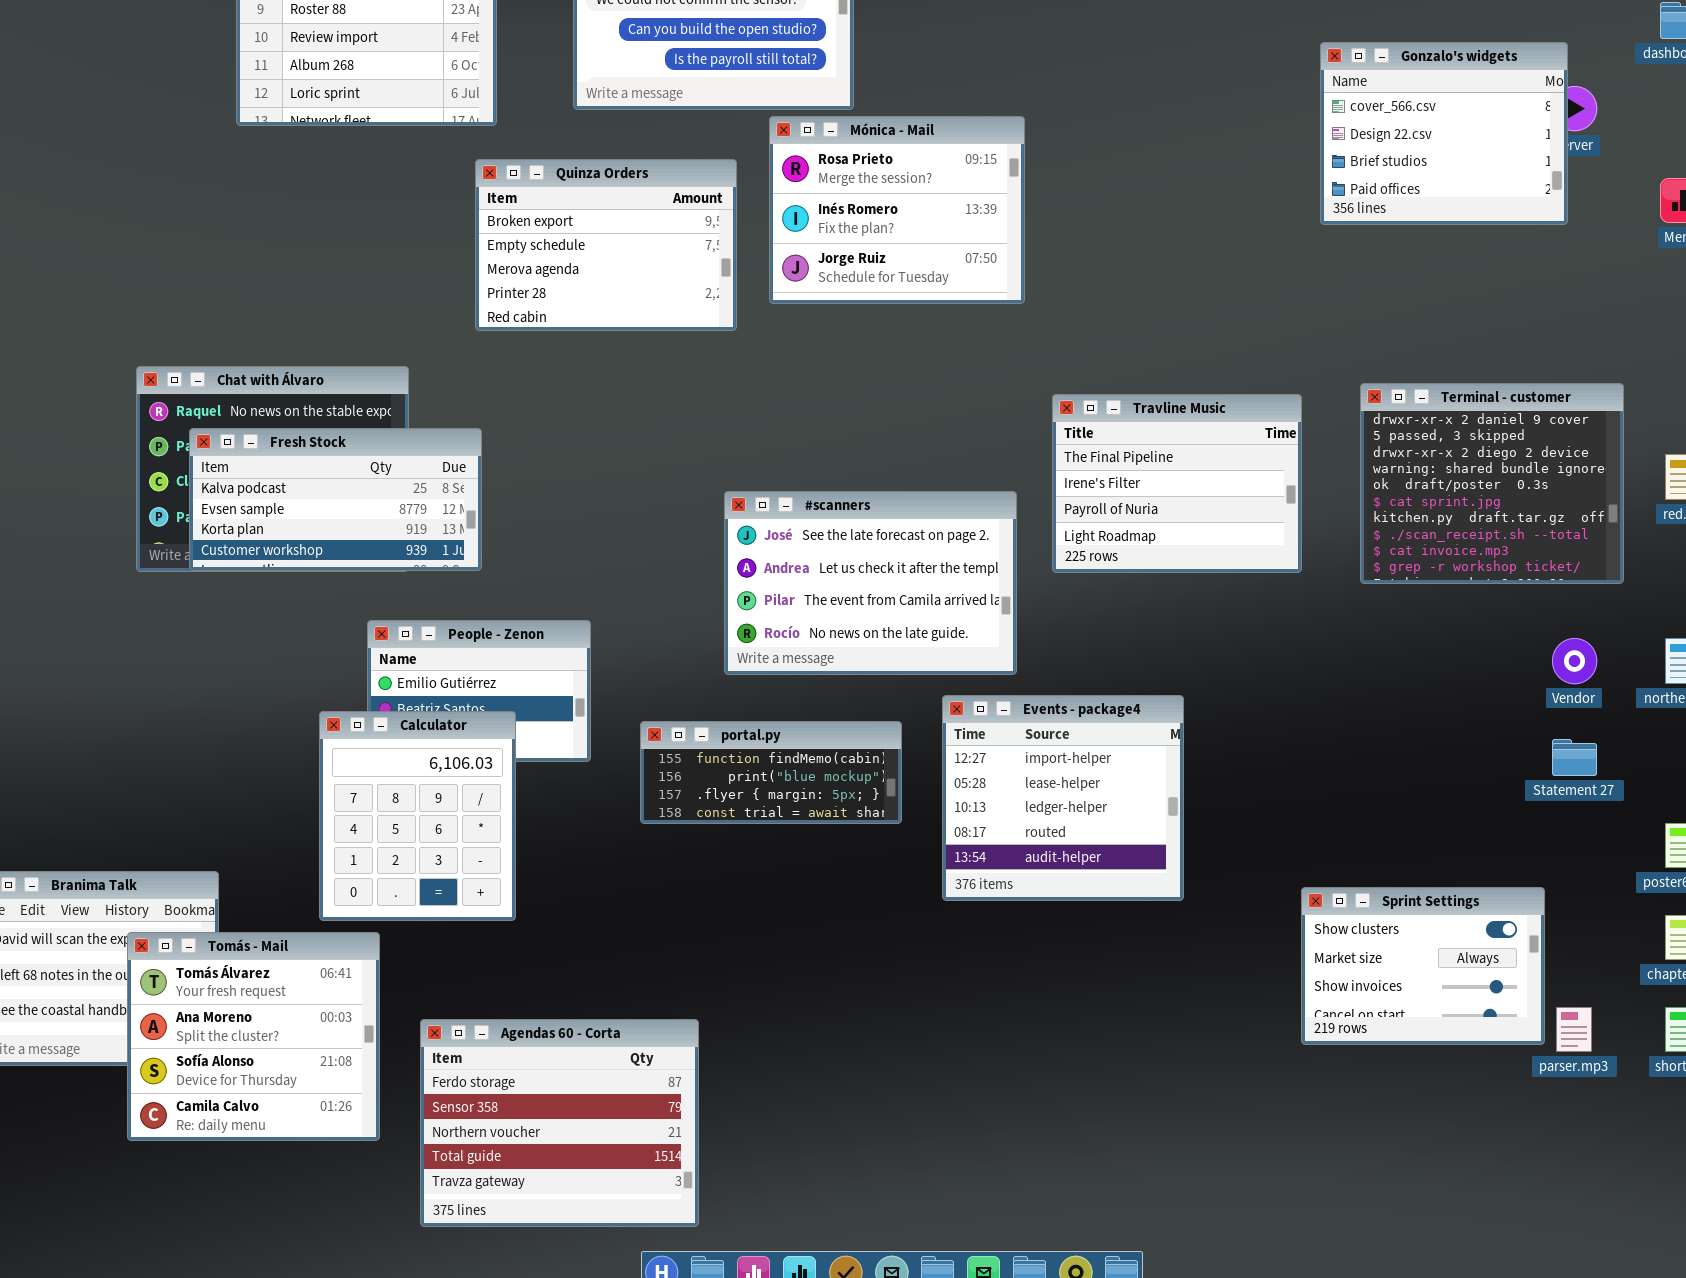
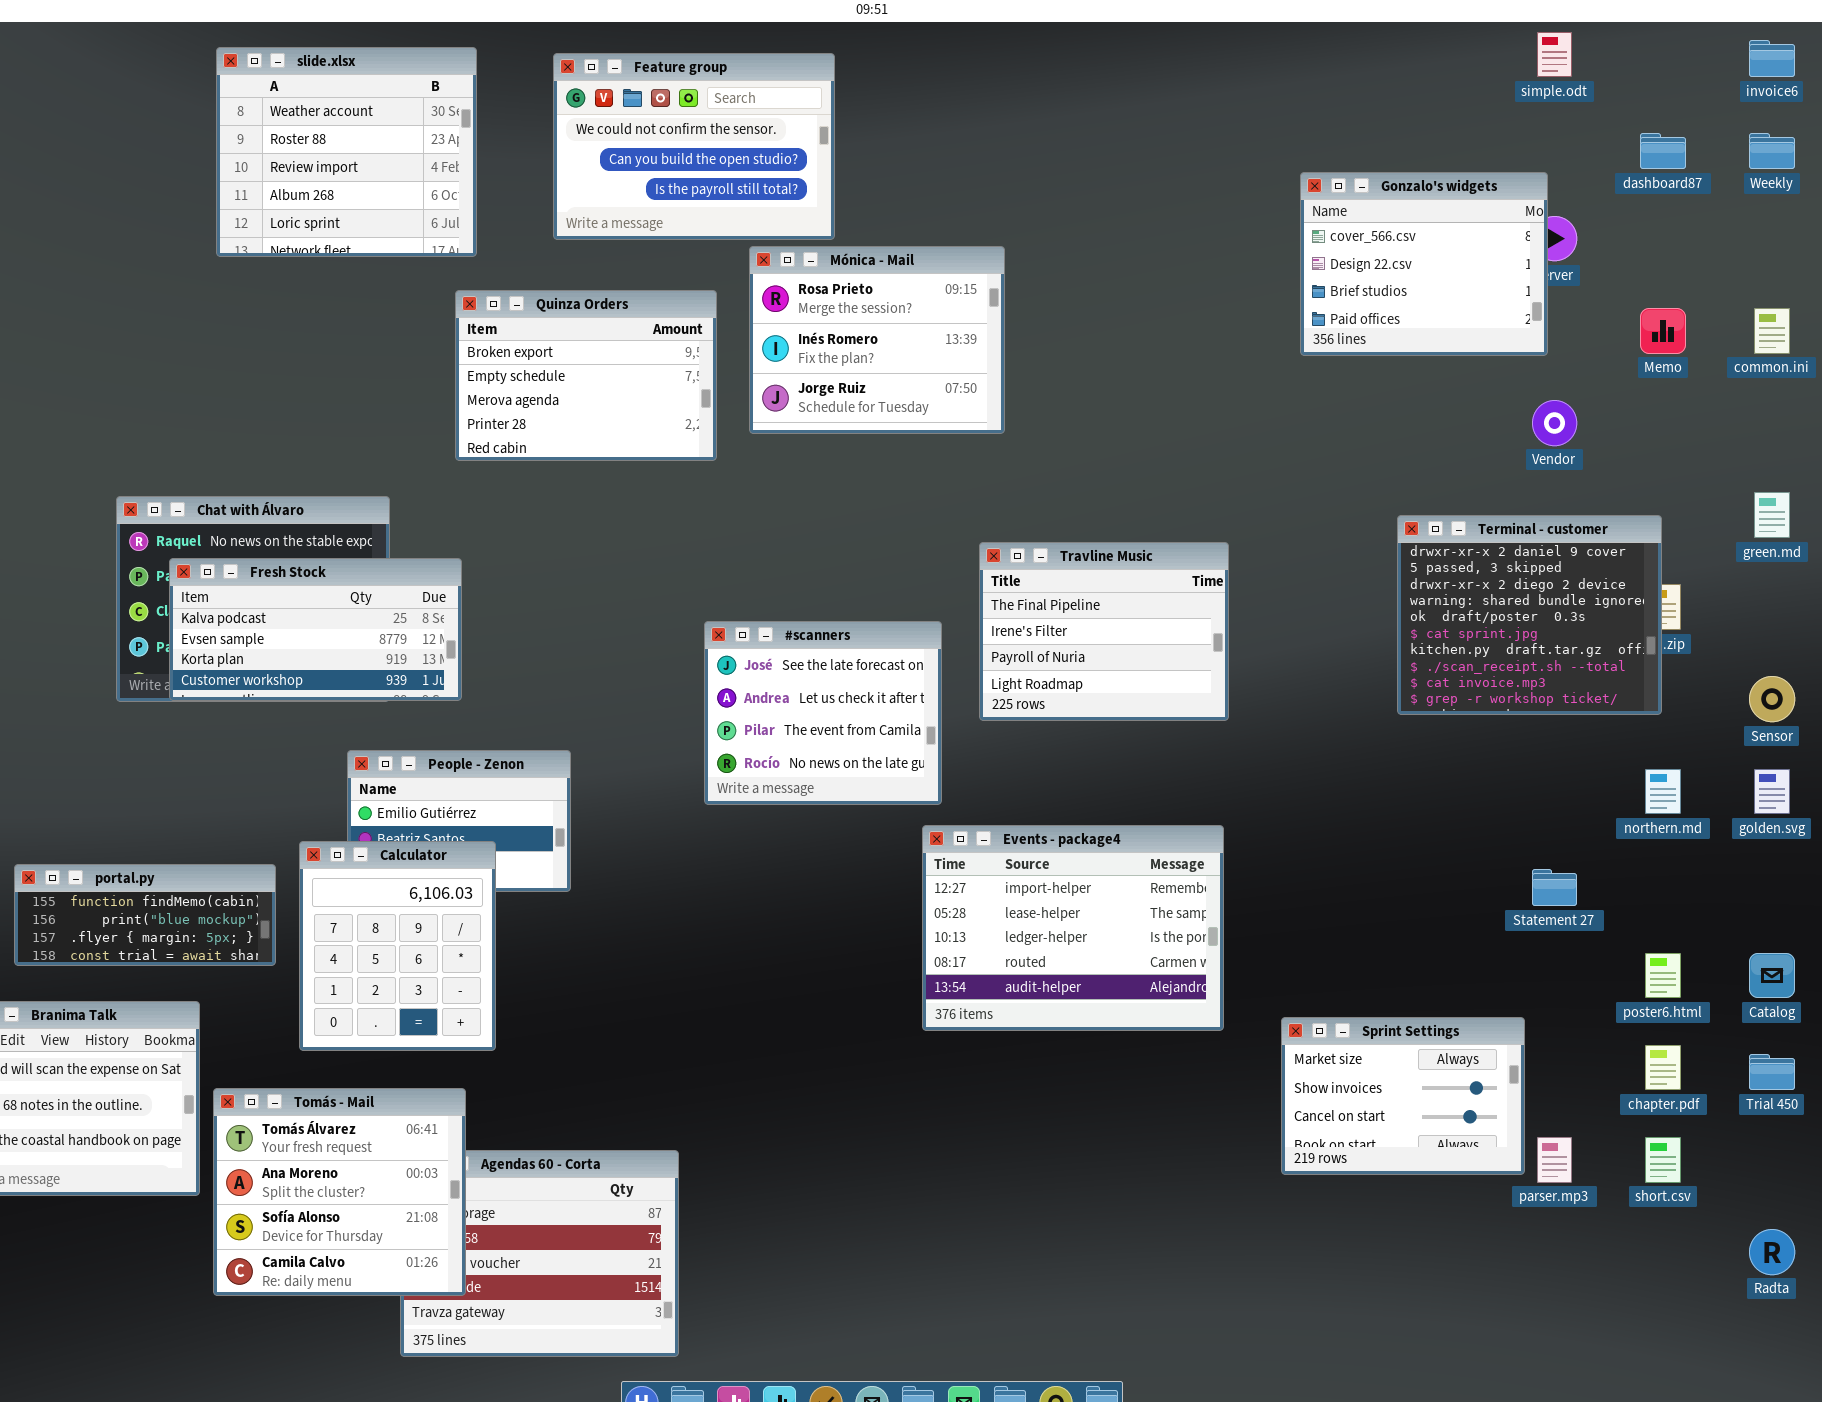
Terminal - customer: [1360,383,1624,584] -> [1397,515,1662,715], moved
Travline Music: [1052,394,1302,573] -> [979,542,1229,721], moved
#scanners: [724,491,1017,675] -> [704,621,942,805], resized
Vendor: [1552,638,1597,684] -> [1532,400,1577,446], moved
Events - package4: [942,695,1184,901] -> [922,825,1224,1031], resized
portal.py: [640,721,902,824] -> [14,864,276,966], moved
Sprint Settings: [1301,887,1545,1045] -> [1281,1017,1525,1175], scrolled down 1 row
Tomás - Mail: [127,932,380,1141] -> [213,1088,466,1296], moved

